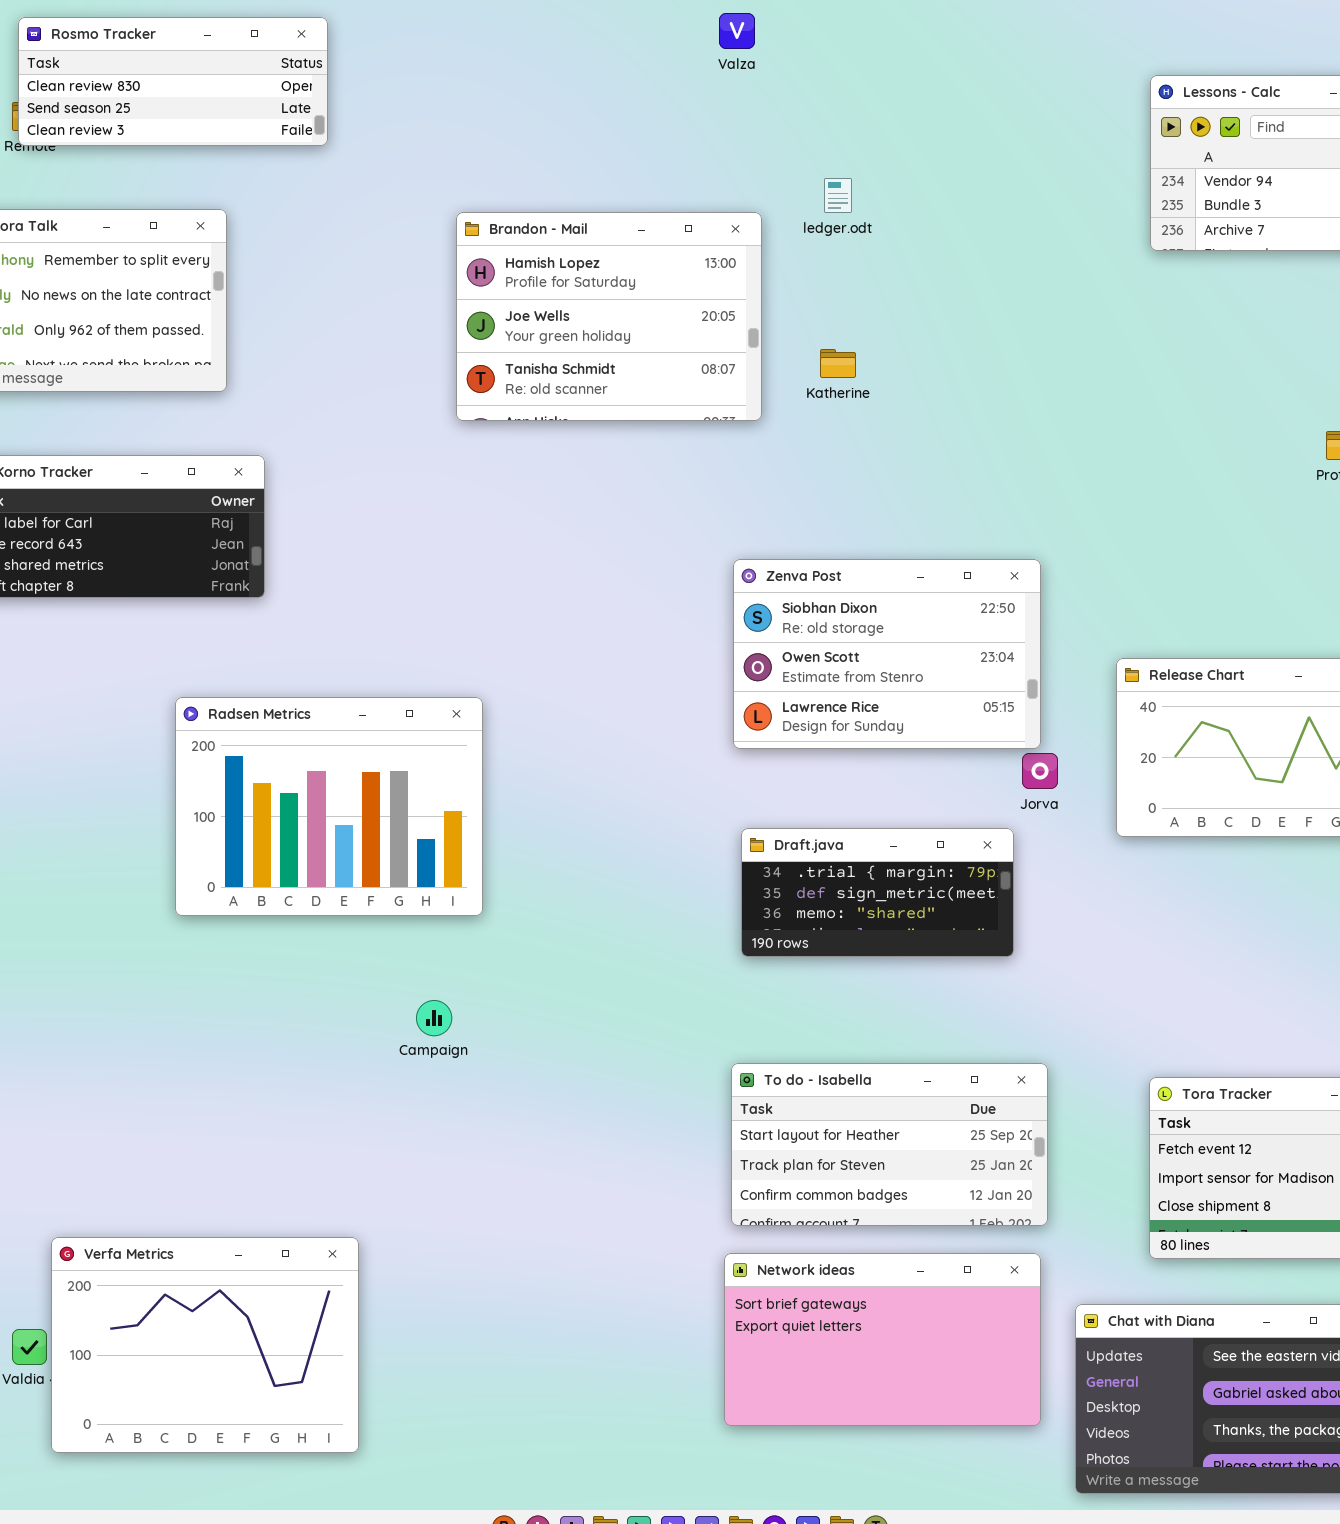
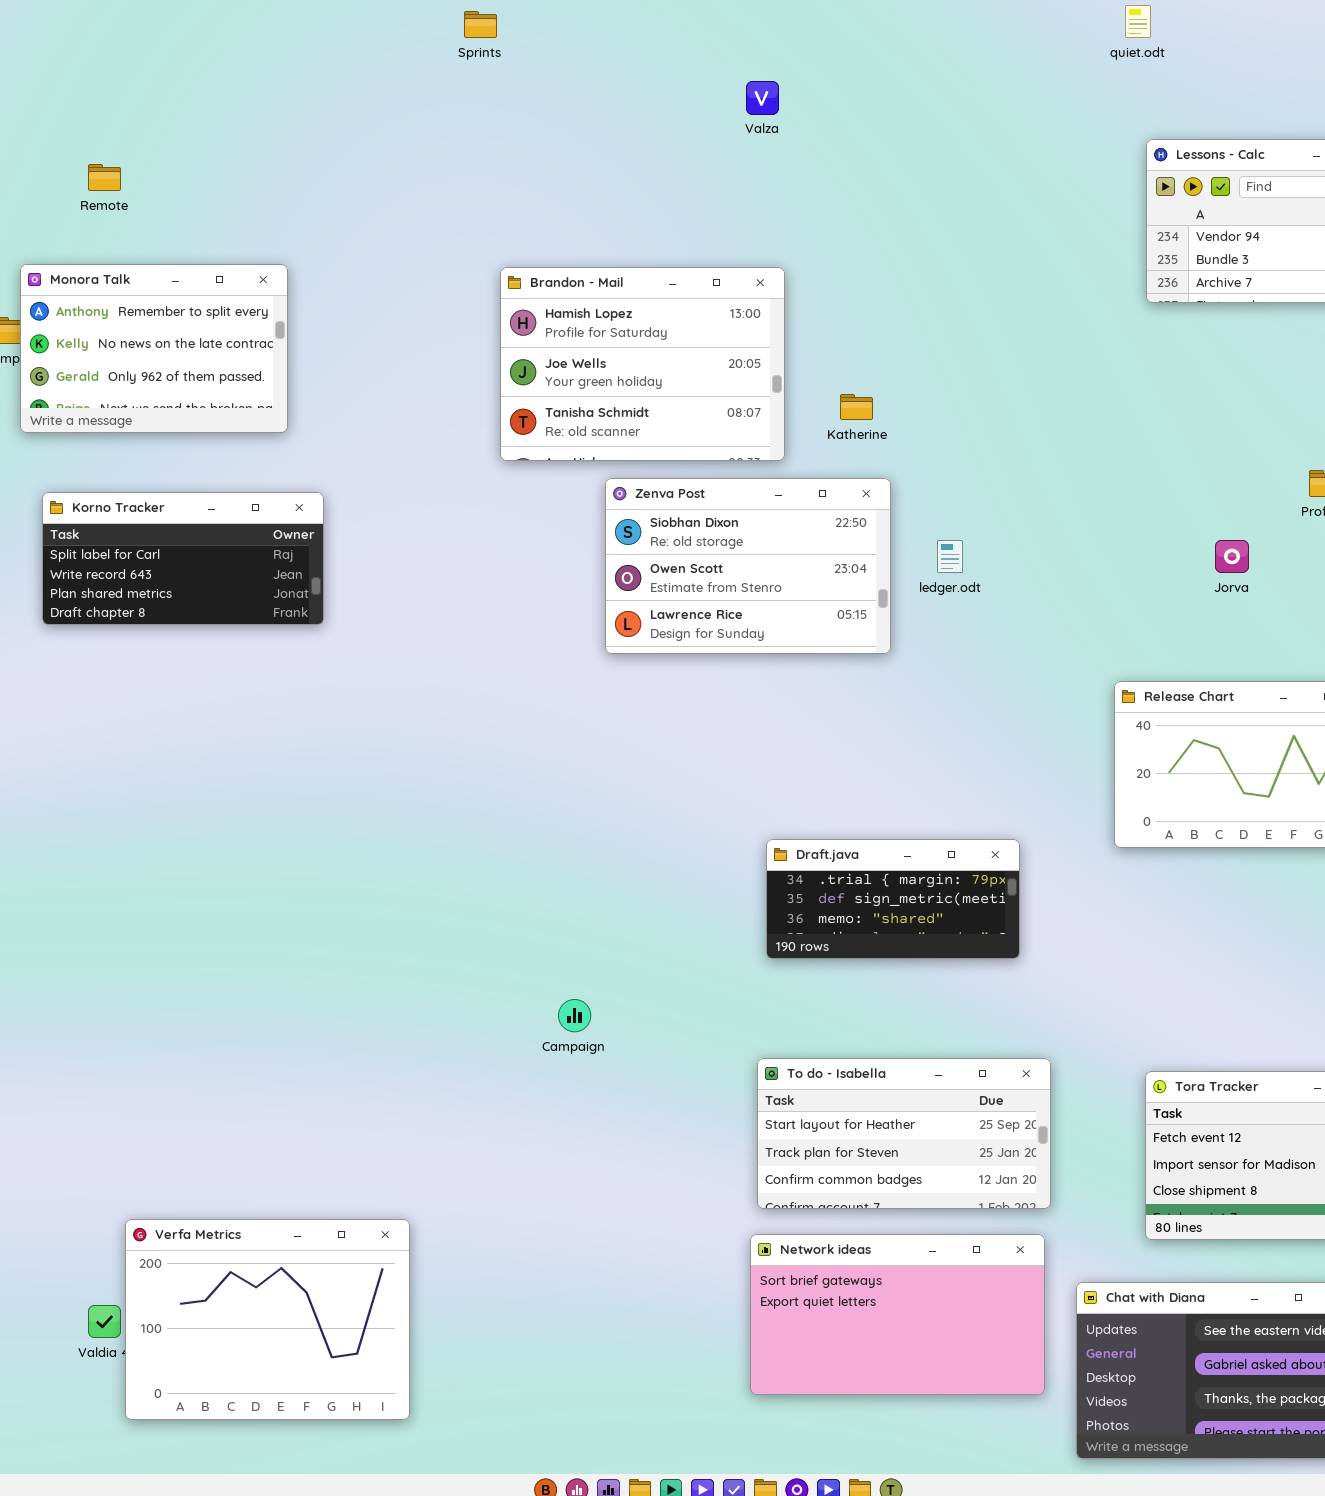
Rosmo Tracker: [18,17,328,146] -> none, closed
ledger.odt: [824,178,852,213] -> [937,540,963,573], moved
Zenva Post: [733,559,1041,749] -> [605,478,891,654], moved
Radsen Metrics: [175,697,483,916] -> none, closed
Jorva: [1022,753,1058,789] -> [1215,540,1249,573], moved
Campaign: [416,1000,452,1036] -> [558,999,591,1032], moved

